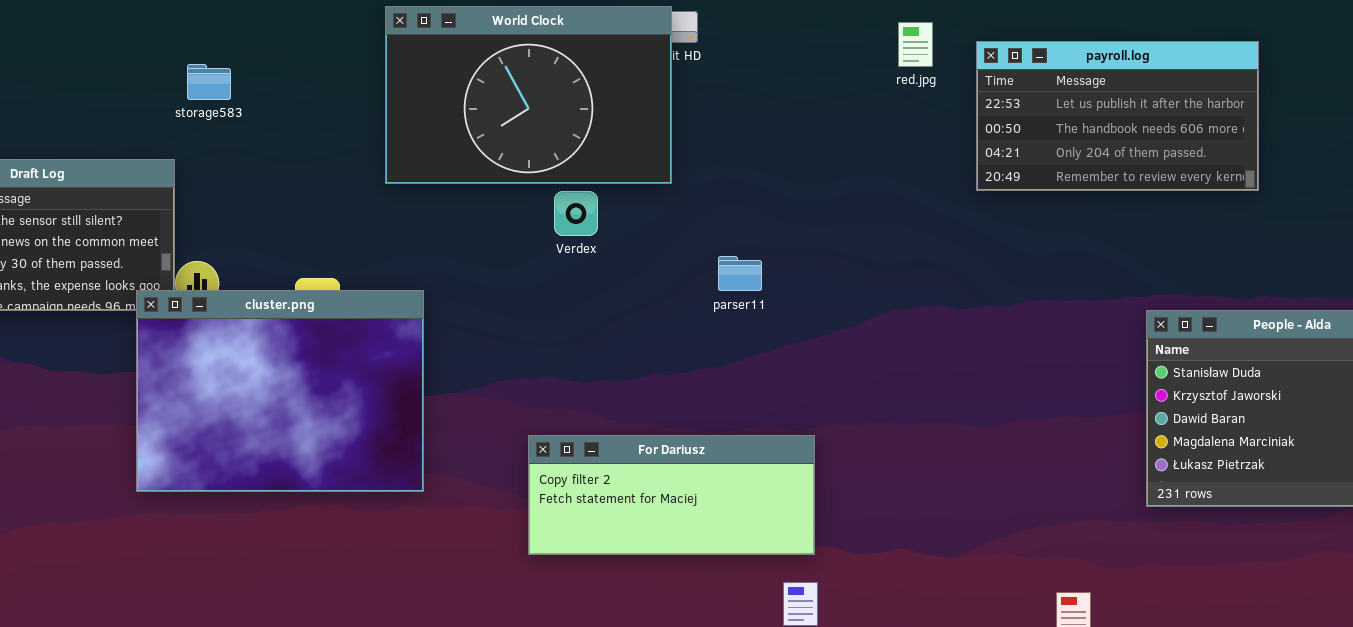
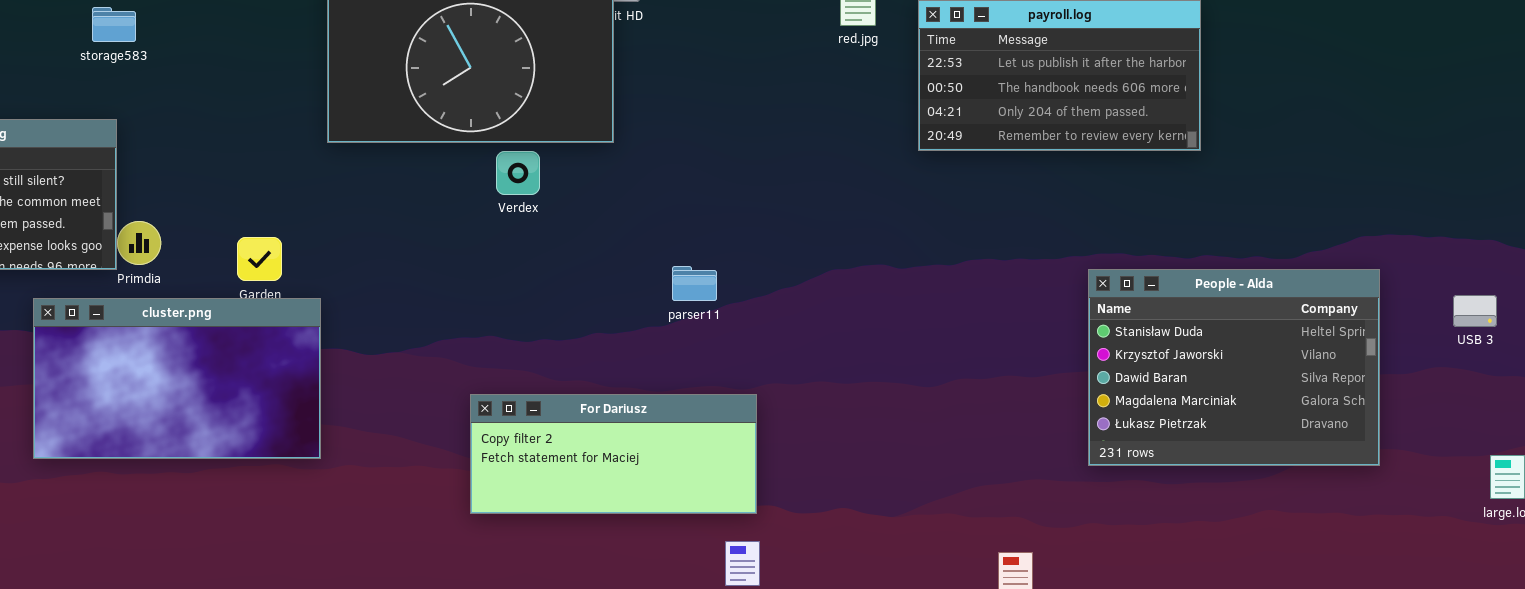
storage583: [187,64,231,100] -> [92,7,136,42], moved
parser11: [718,256,762,291] -> [672,266,717,301], moved
cluster.png: [136,290,424,492] -> [33,298,321,459], moved, resized

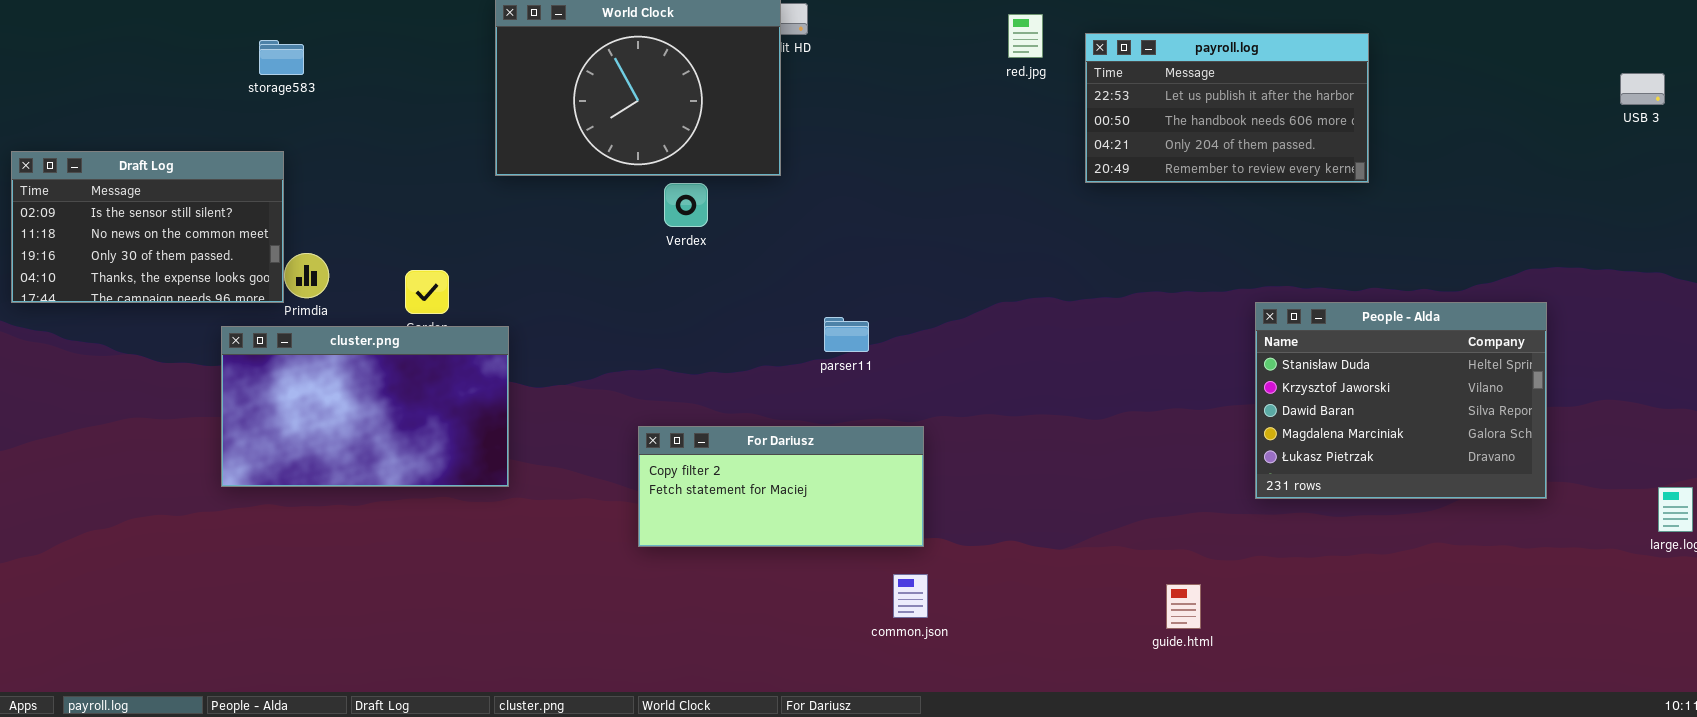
parser11: [672,266,717,301] -> [824,317,869,352], moved
USB 3: [1453,295,1497,327] -> [1620,73,1665,105], moved
cluster.png: [33,298,321,459] -> [221,326,509,487], moved

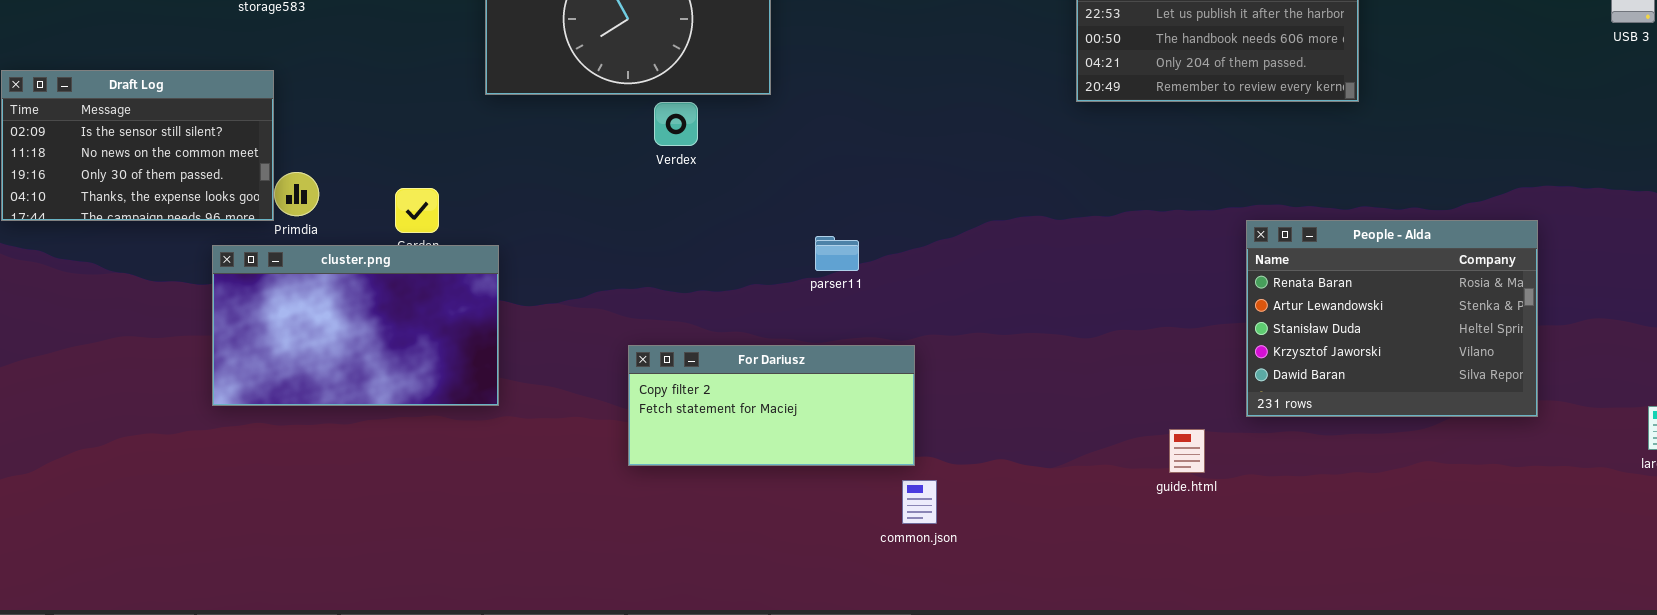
People - Alda: [1255,302,1547,499] -> [1246,220,1538,417], scrolled up 2 rows
common.json: [893,574,928,618] -> [902,480,937,524], moved
guide.html: [1166,584,1201,629] -> [1169,429,1205,473], moved

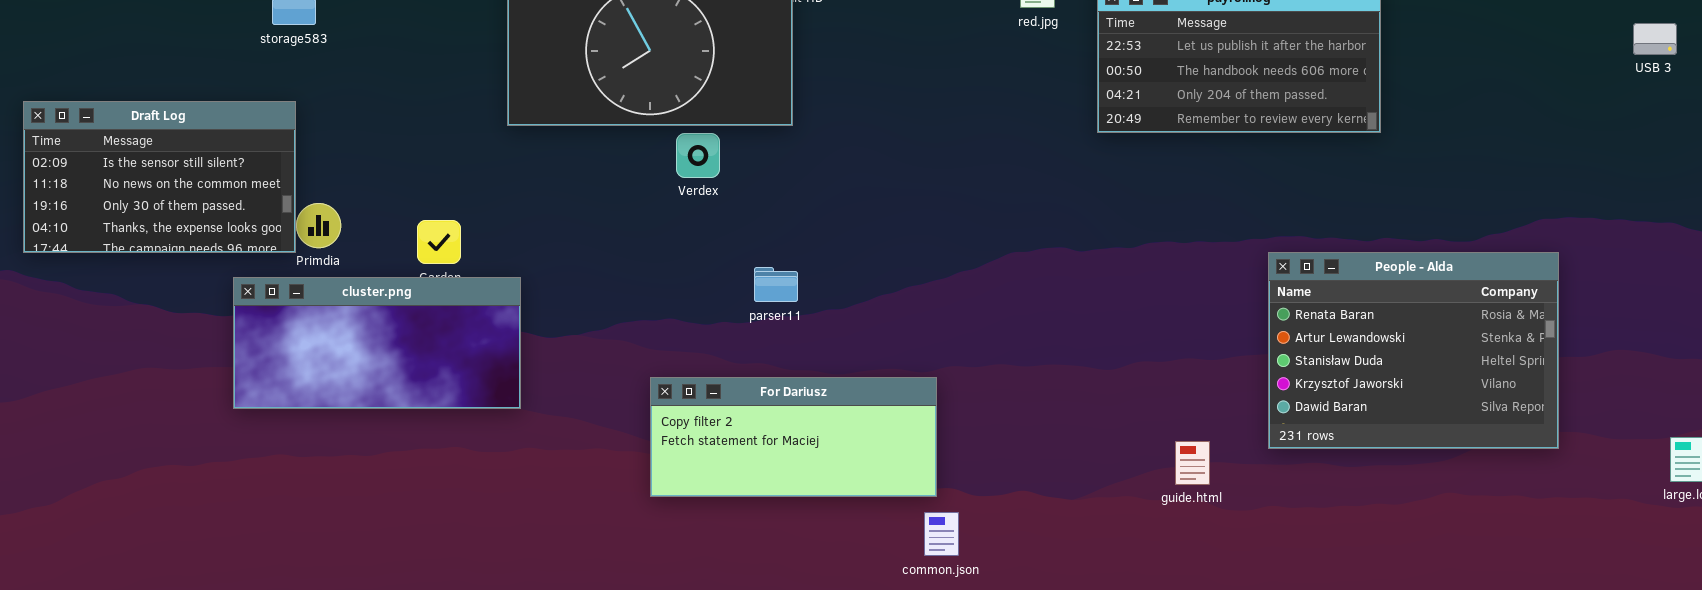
parser11: [815,236,859,271] -> [754,267,798,302], moved
cluster.png: [212,245,499,406] -> [233,277,521,409], resized
guide.html: [1169,429,1205,473] -> [1175,441,1210,485], moved

